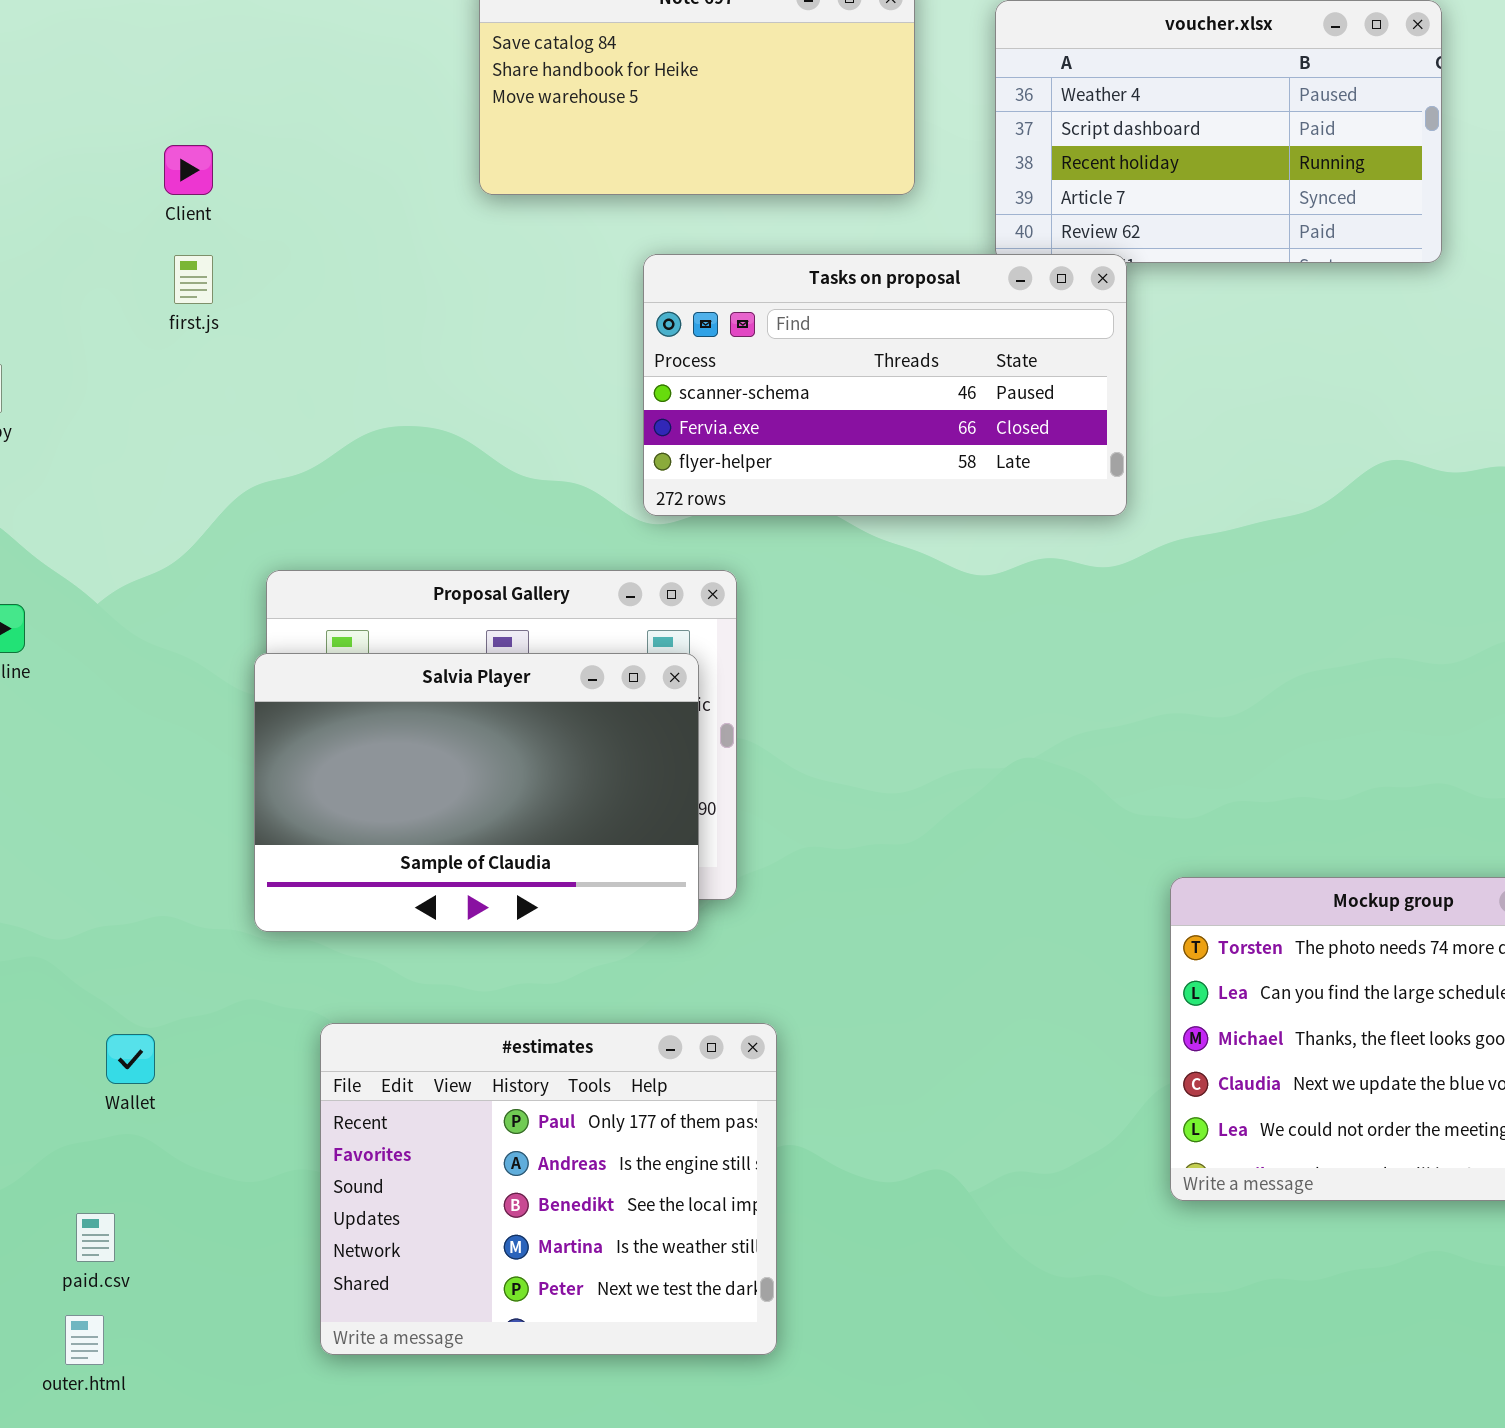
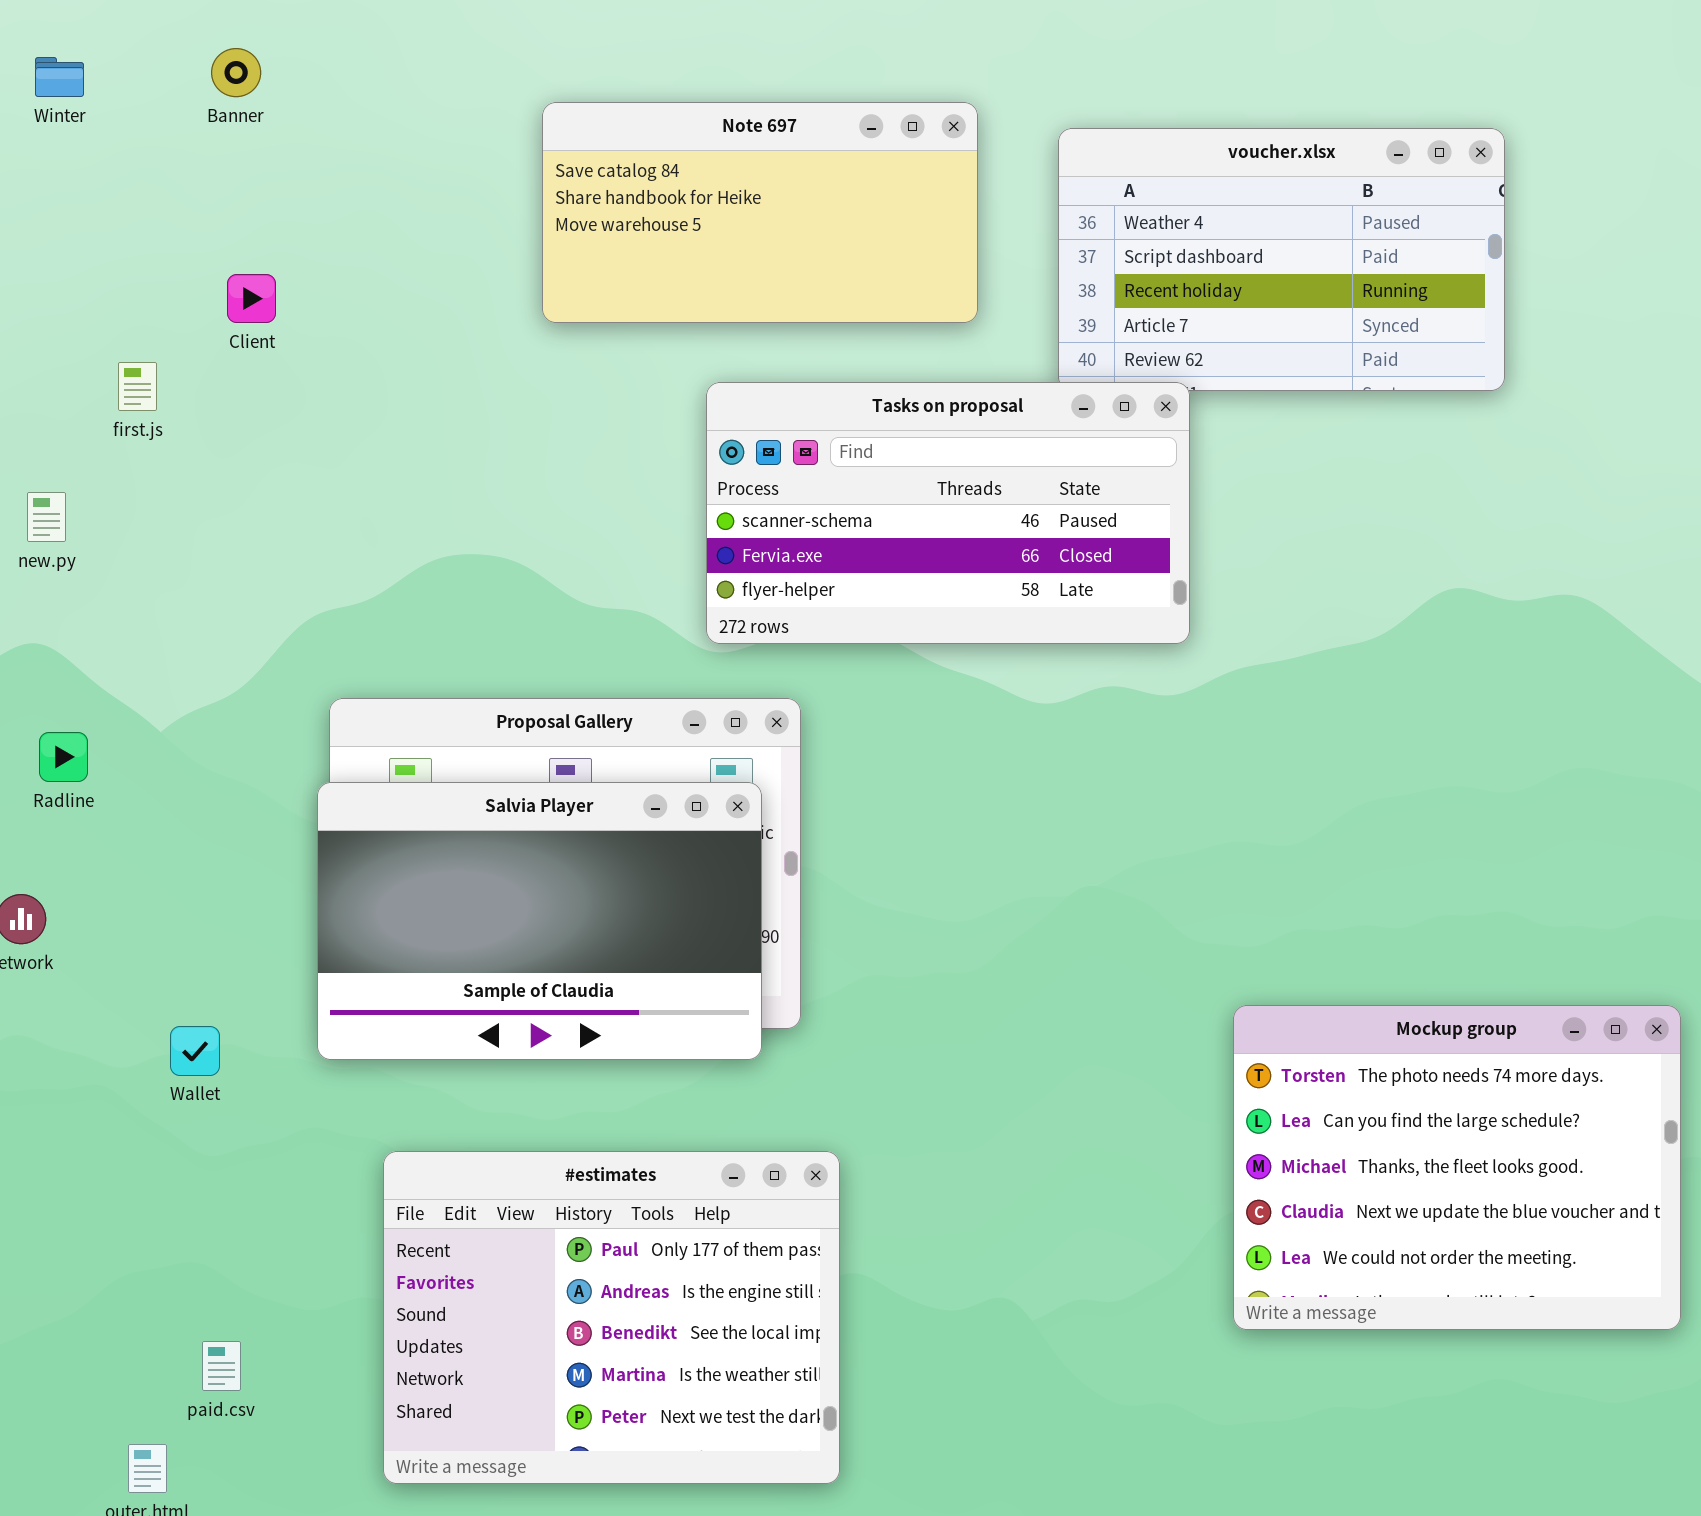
first.js: [174,255,213,304] -> [118,362,157,411], moved
Wallet: [106,1034,155,1084] -> [170,1026,220,1076], moved
paid.csv: [76,1213,115,1262] -> [202,1341,241,1391], moved

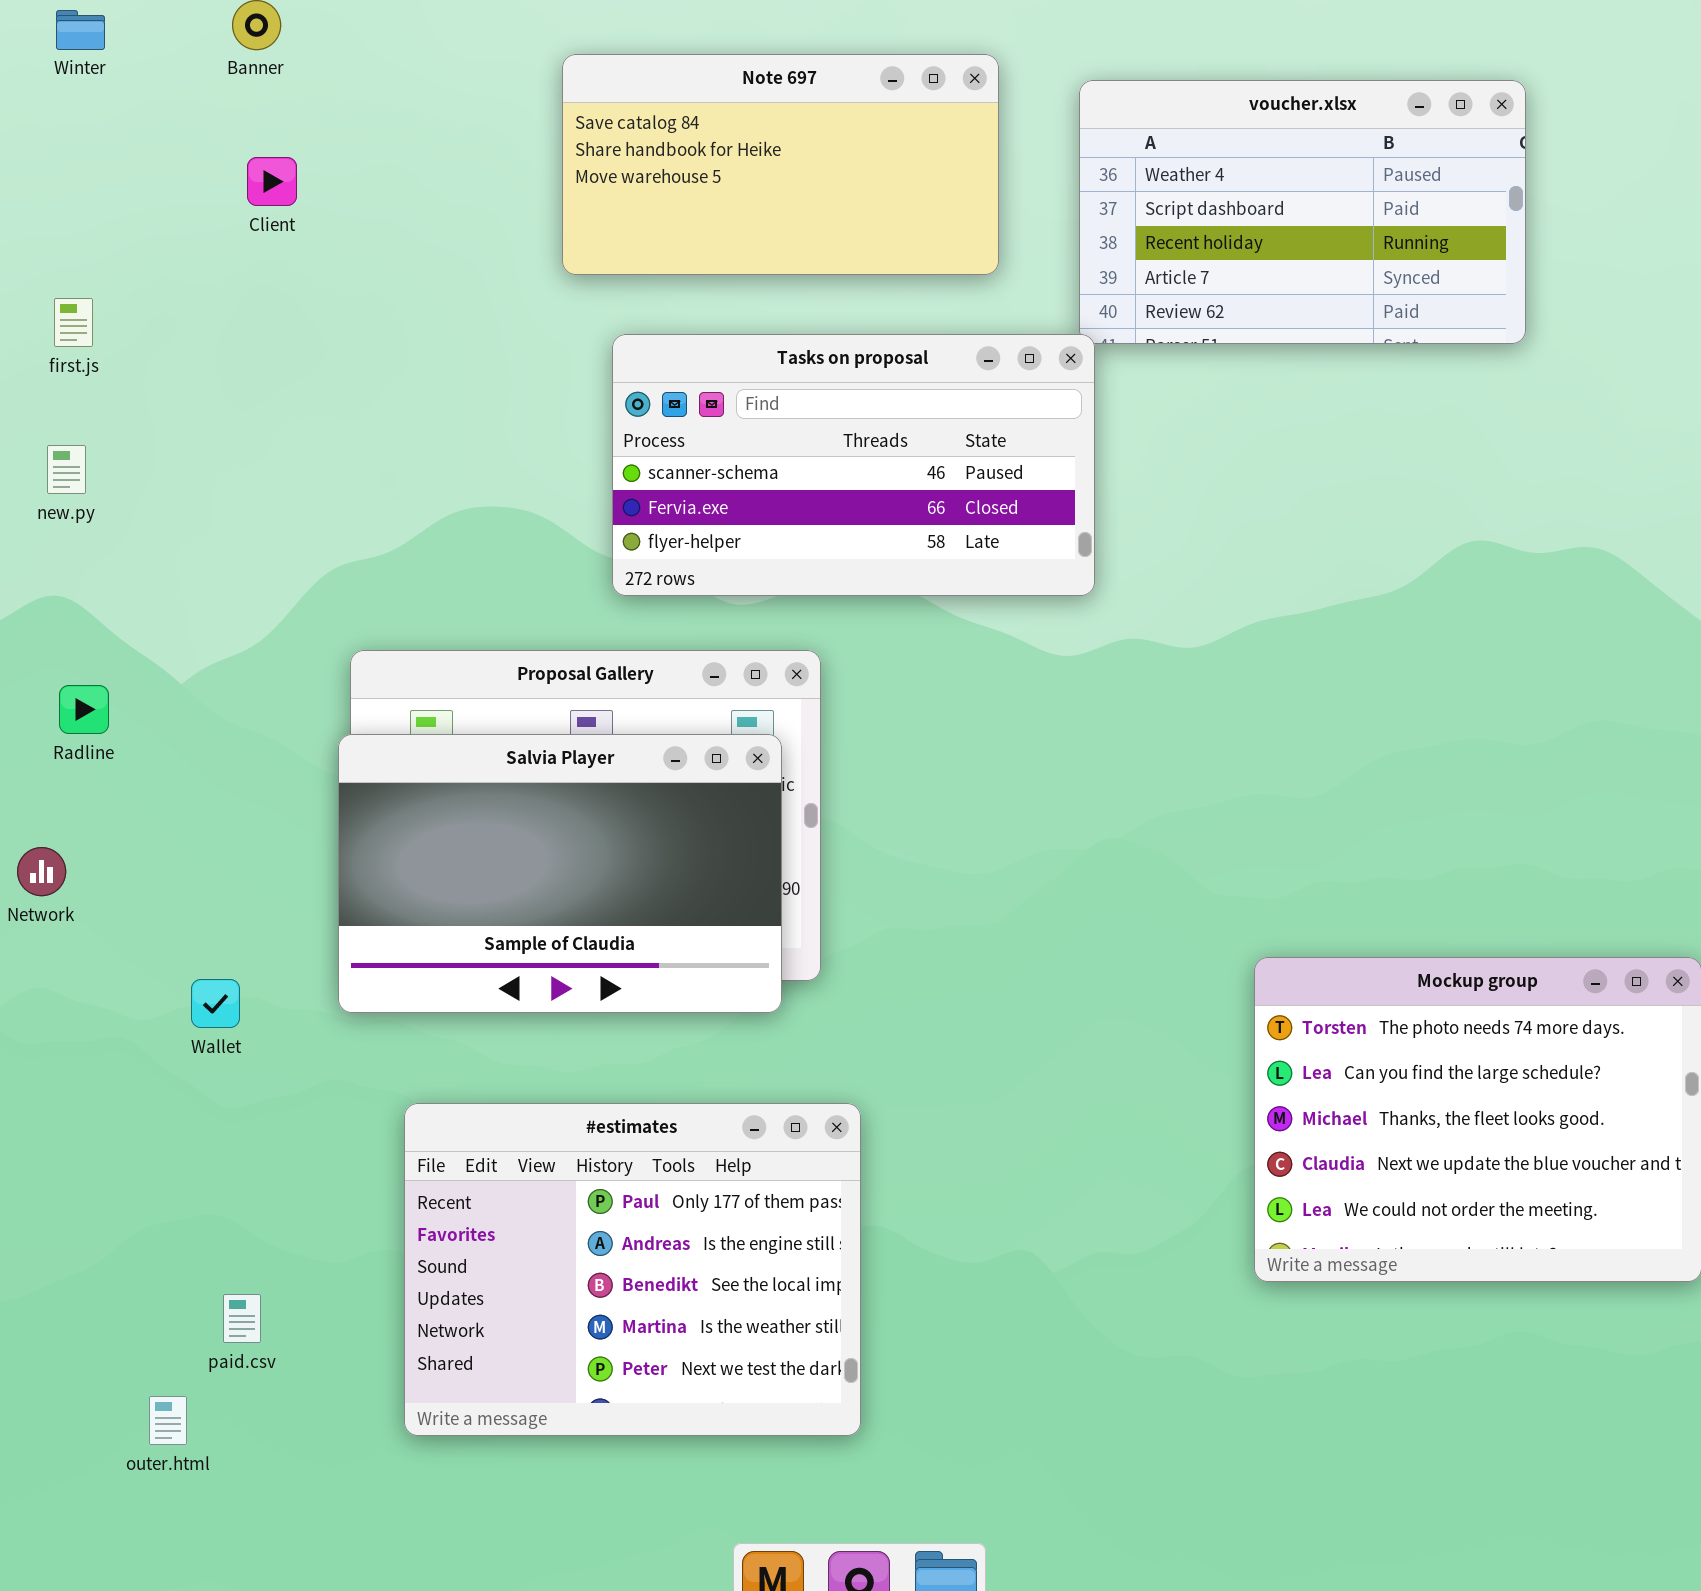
Client: [227,274,276,323] -> [247,157,297,206], moved
first.js: [118,362,157,411] -> [54,298,93,347], moved
Tasks on proposal: [706,382,1190,644] -> [612,334,1095,596], moved

